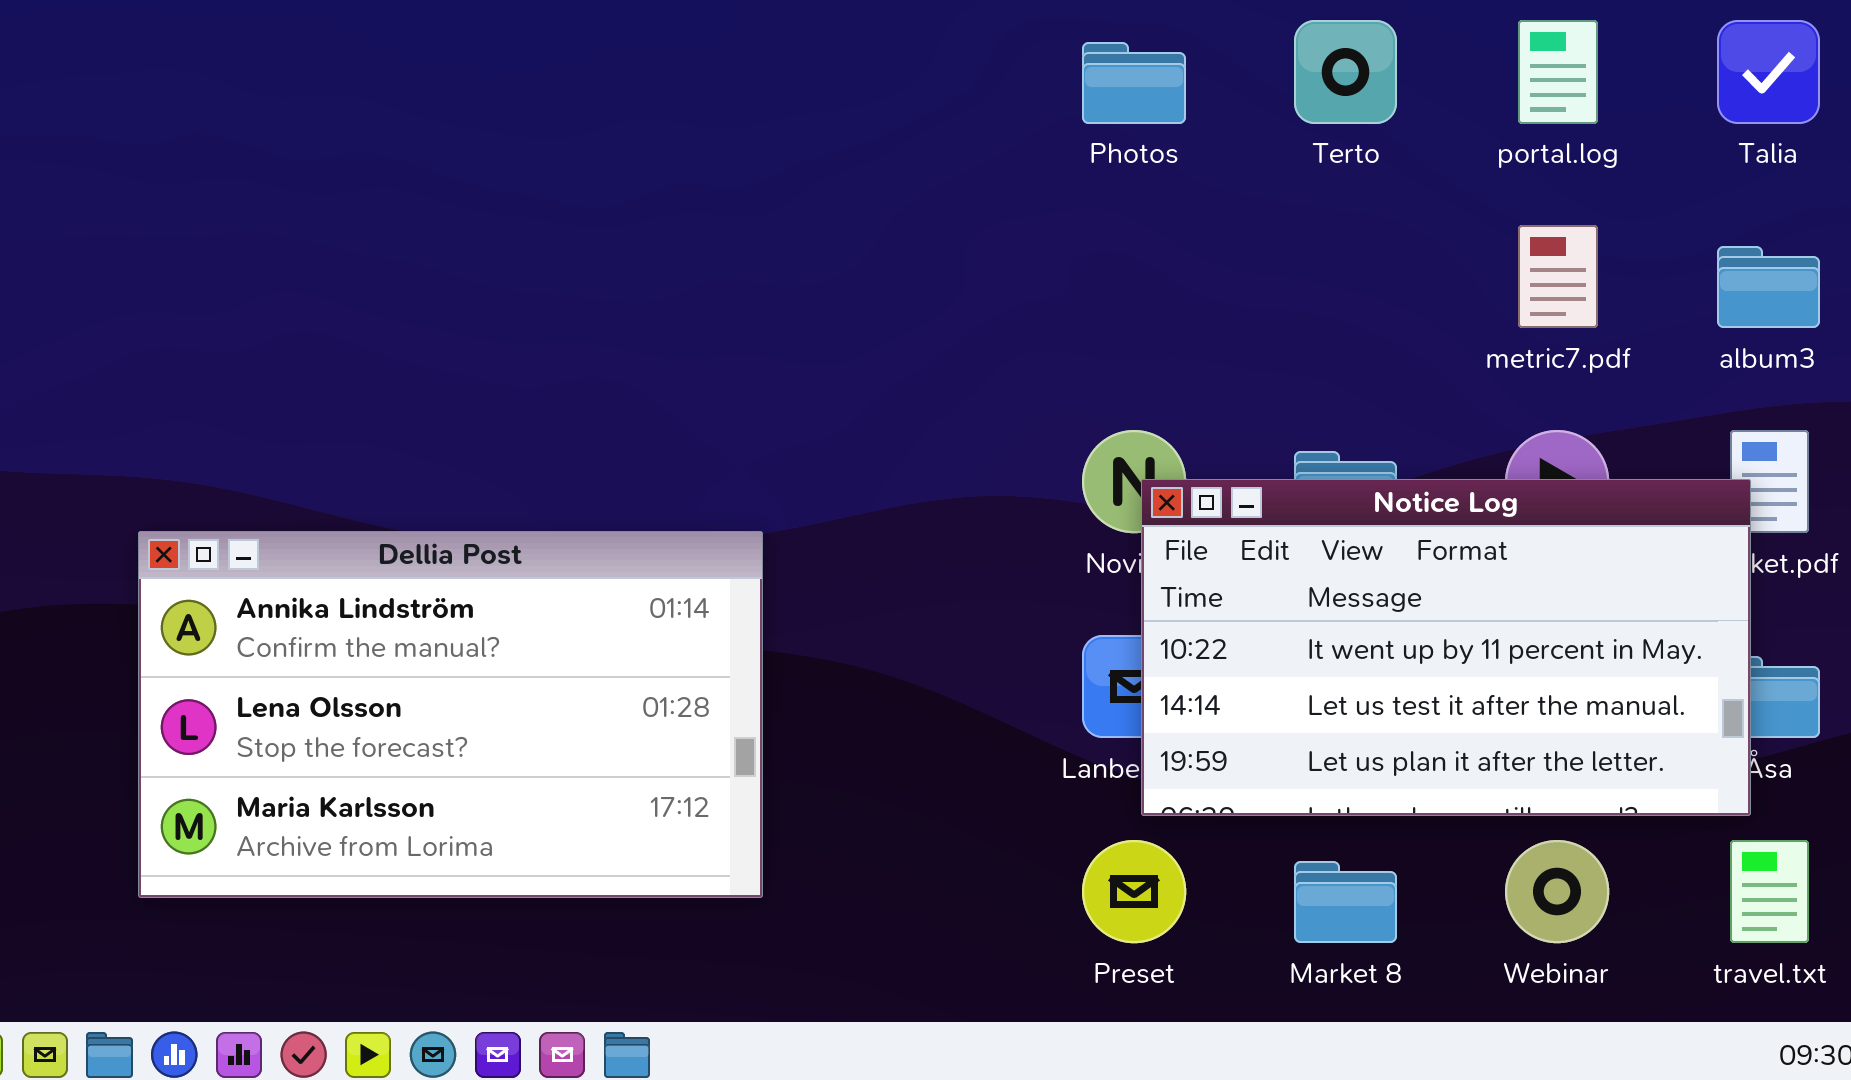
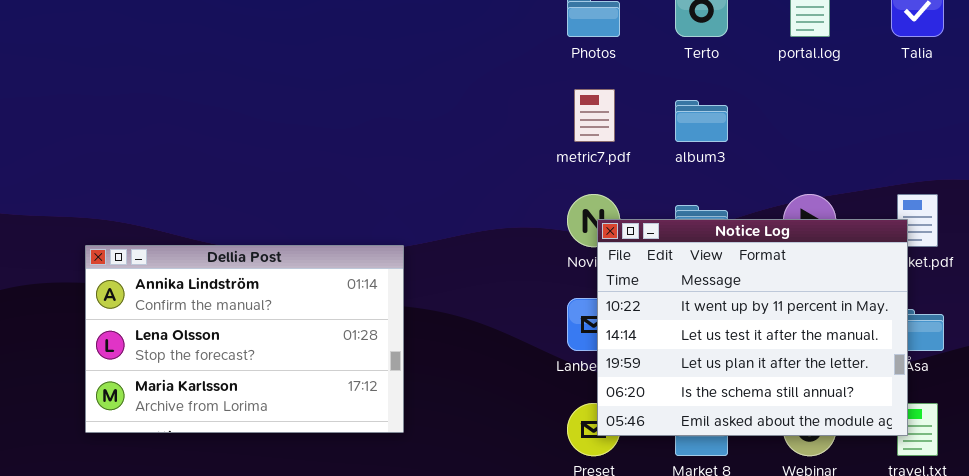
metric7.pdf: [1518,225,1598,328] -> [574,89,615,142], moved
album3: [1717,246,1820,328] -> [675,100,728,142], moved
Notice Log: [1141,479,1751,816] -> [597,219,908,436], resized

